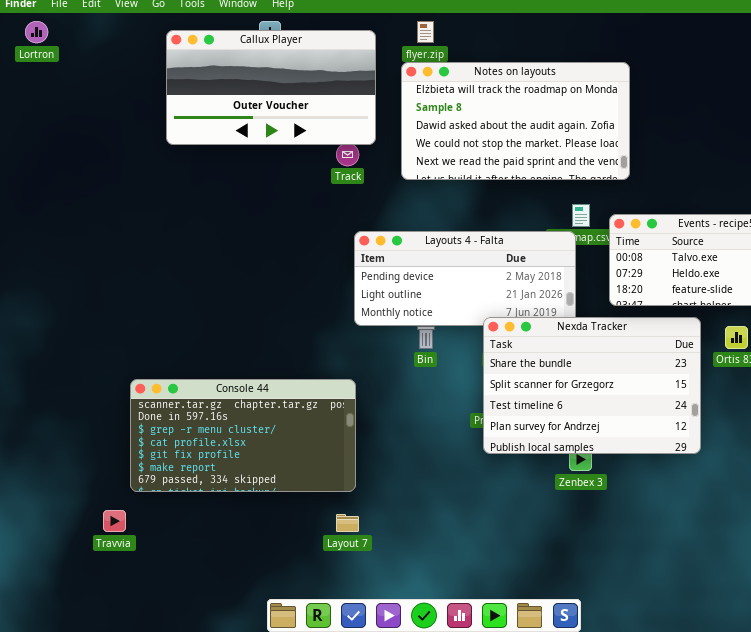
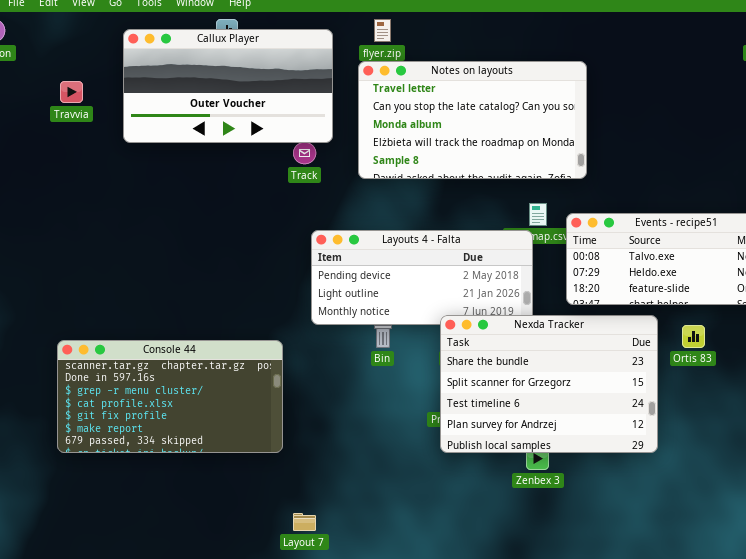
Notes on layouts: [401,62,630,180] -> [358,61,587,179], scrolled up 3 rows
Console 44: [130,379,356,492] -> [57,340,283,453], moved
Travvia: [103,510,126,532] -> [60,81,83,103], moved

